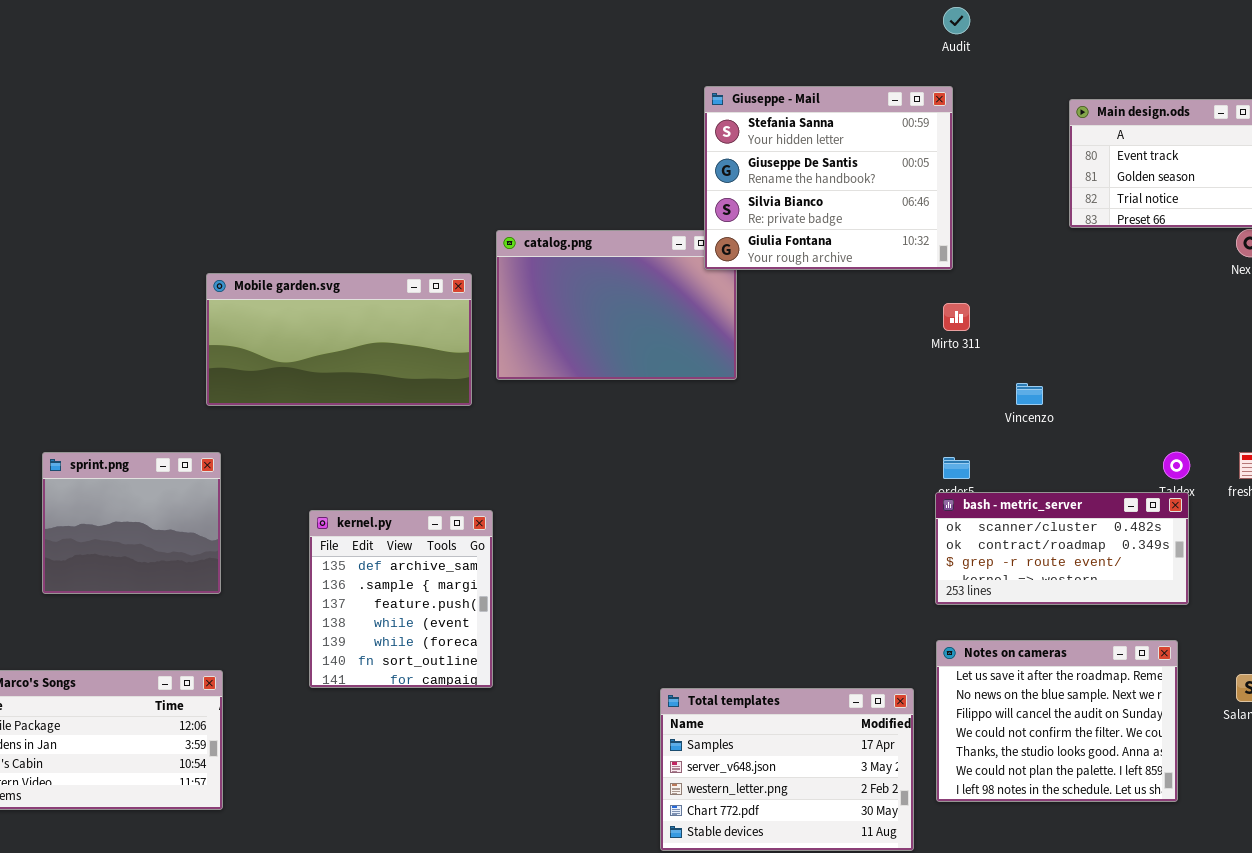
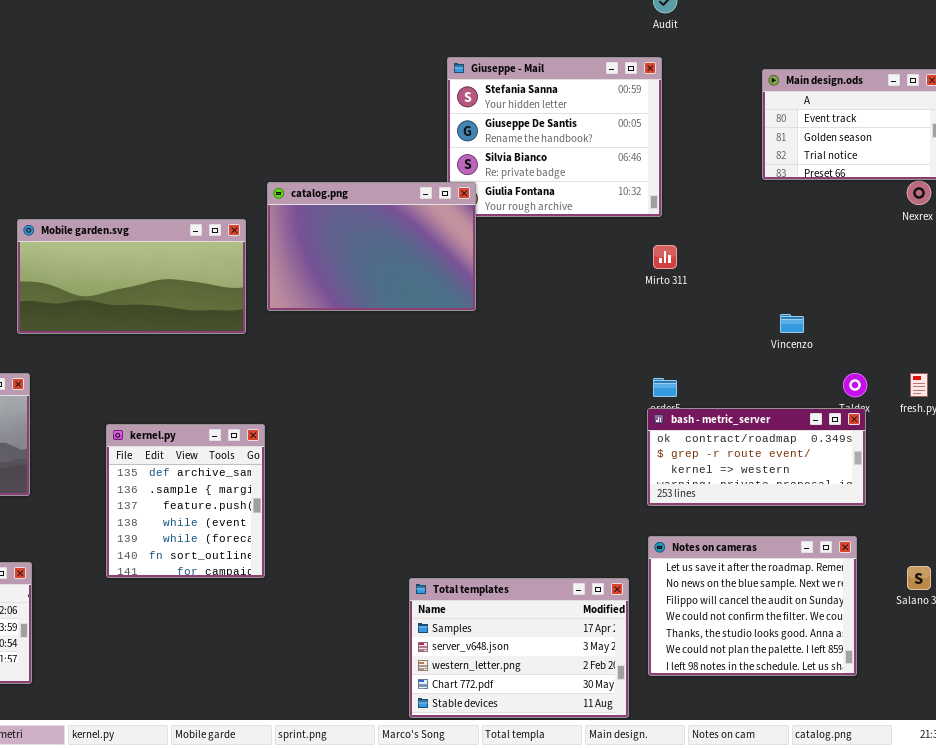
catalog.png: [496,230,737,380] -> [267,182,476,311], raised
Vincenzo: [1016,383,1043,405] -> [780,314,804,333], moved
bash - metric_server: [935,492,1189,605] -> [647,408,866,506], scrolled down 1 row

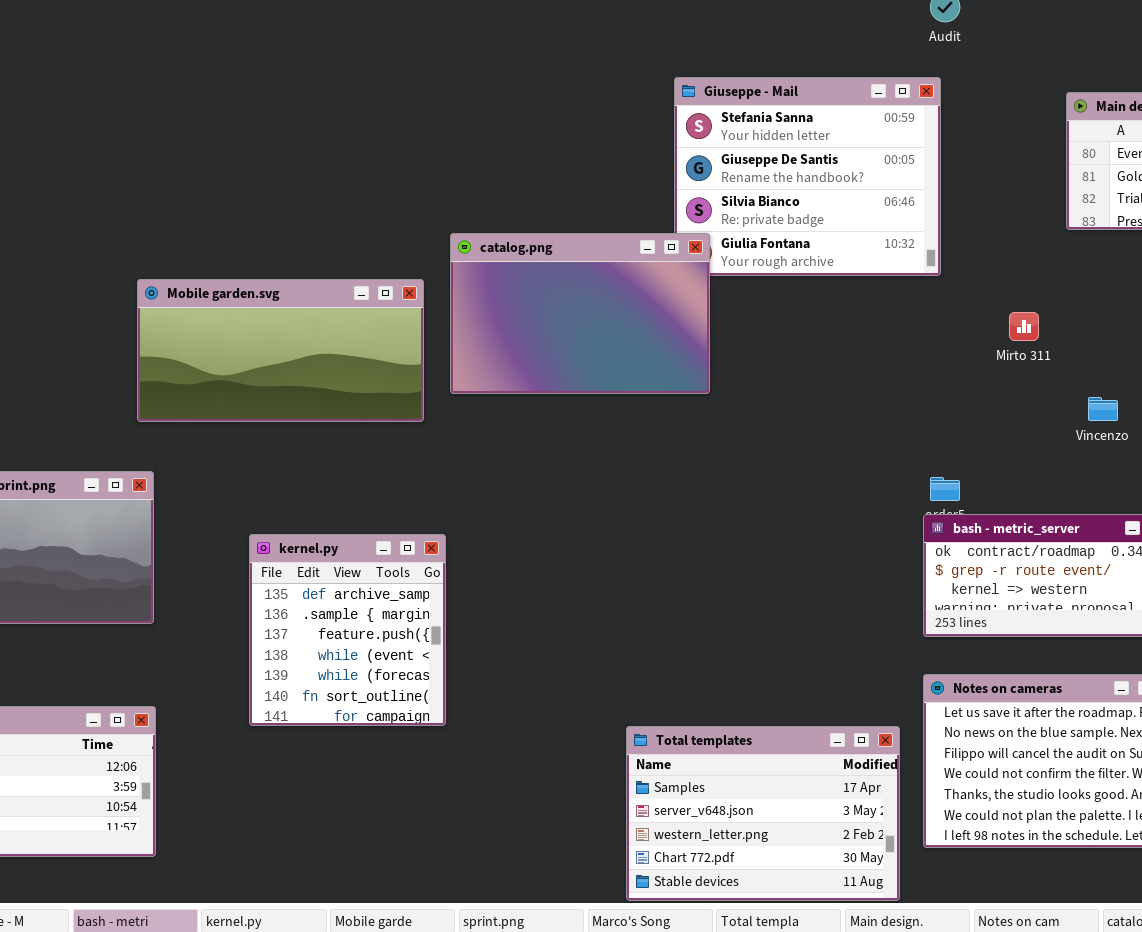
Mirto 311: [653,245,677,269] -> [1009,312,1039,341], moved

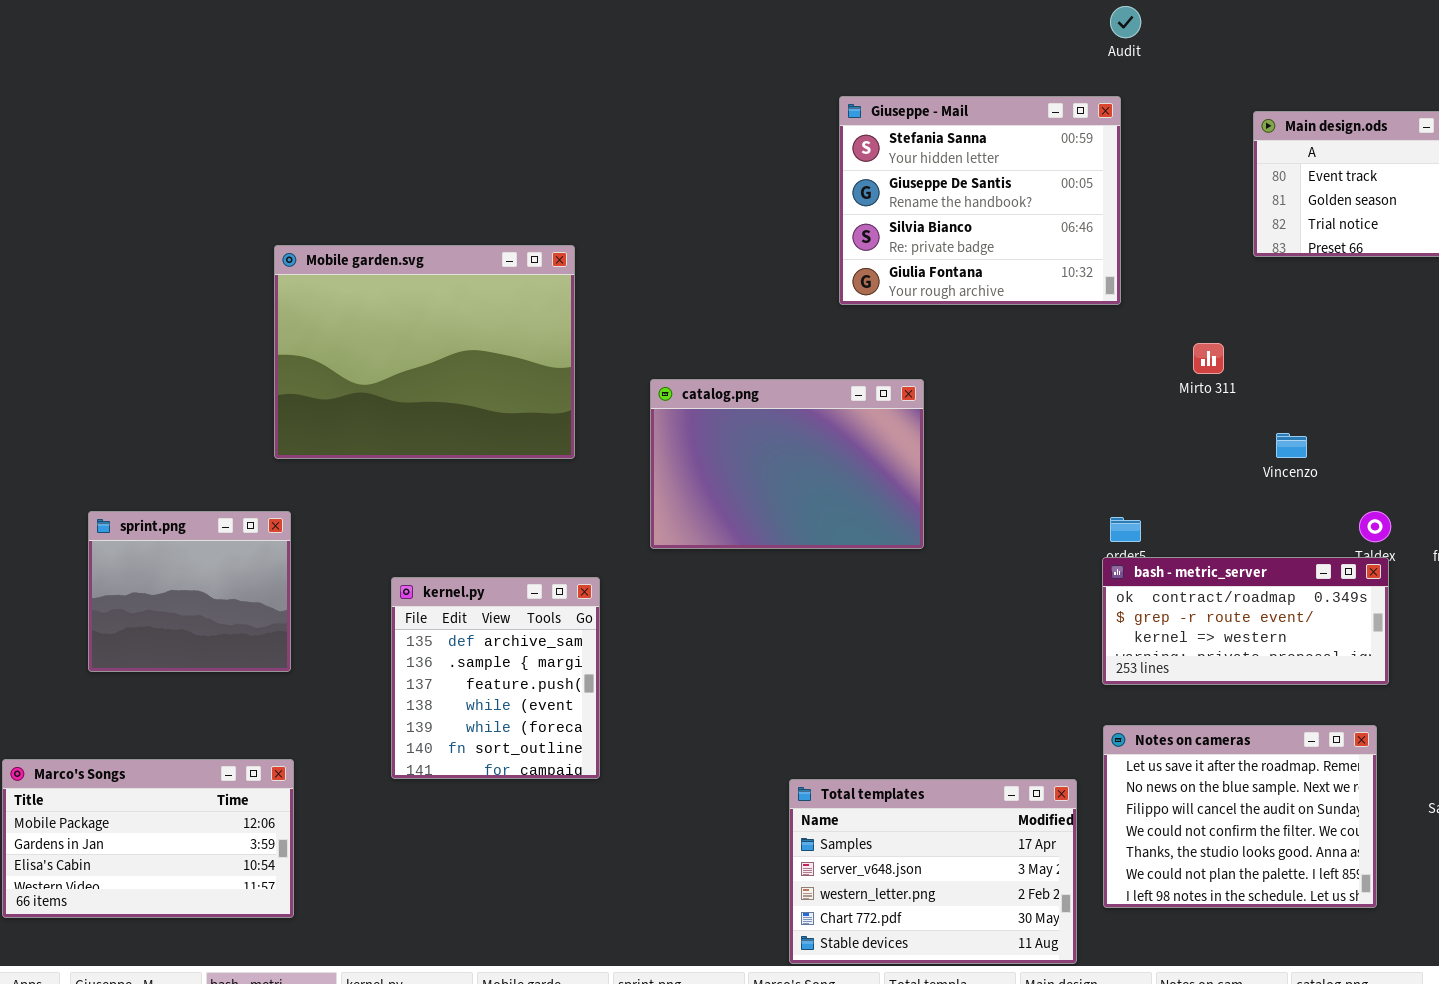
catalog.png: [450,233,710,394] -> [650,379,924,549], moved
Mobile garden.svg: [137,279,424,422] -> [274,245,575,459], resized

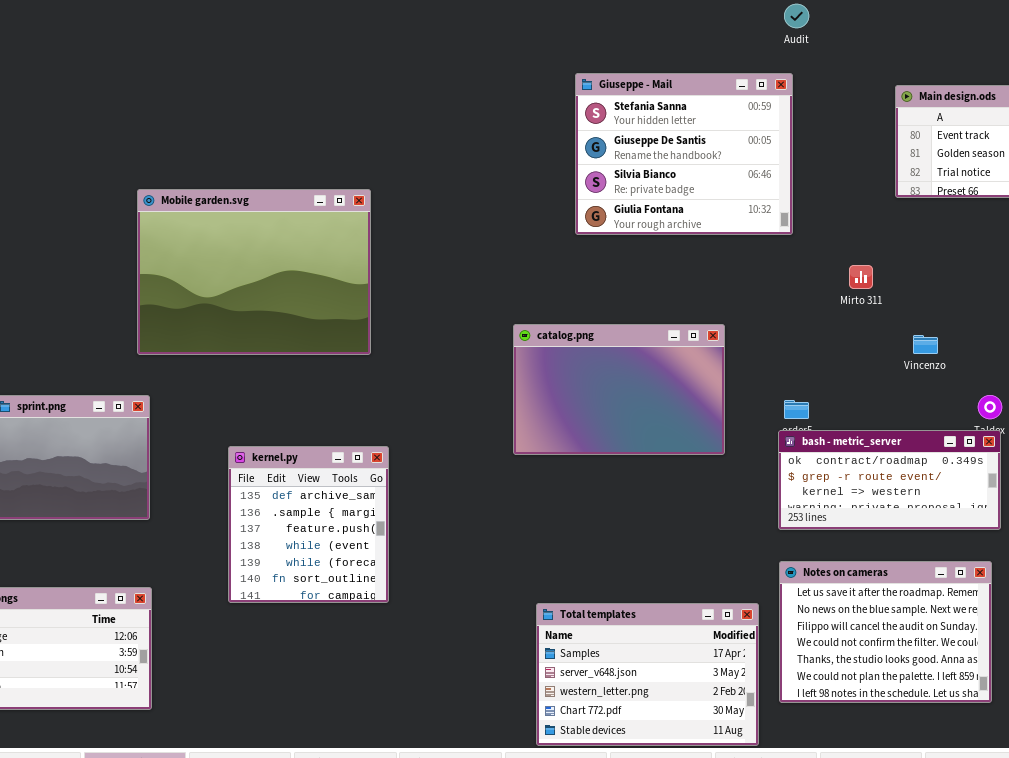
catalog.png: [650,379,924,549] -> [513,324,725,455], moved

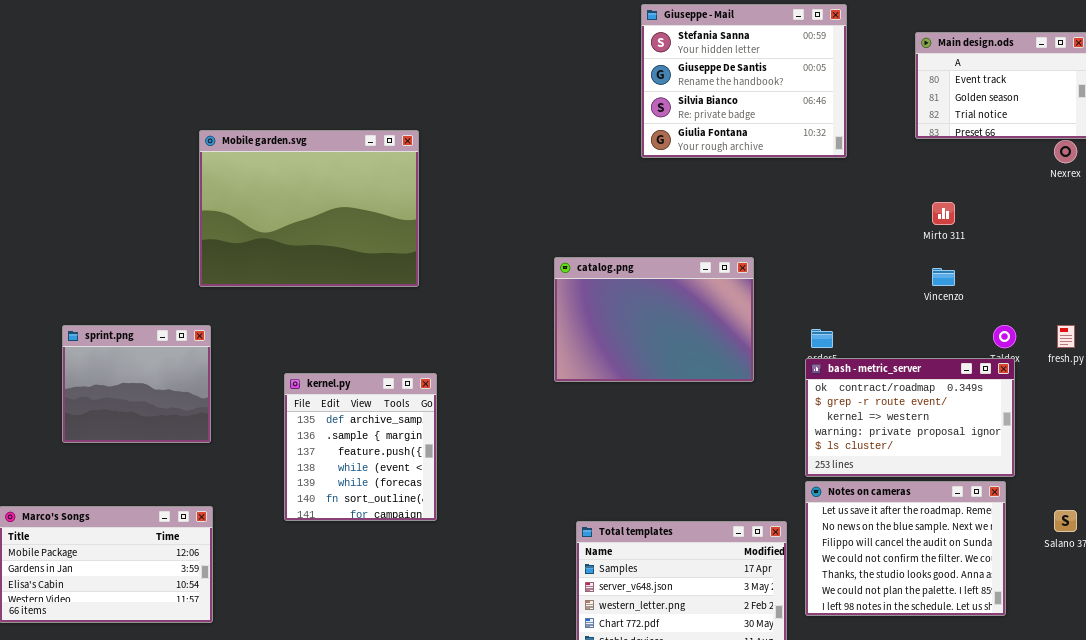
Giuseppe - Mail: [575,73,793,235] -> [641,4,847,158], moved
Mirto 311: [849,265,873,289] -> [932,202,955,225], moved
bash - metric_server: [778,430,1001,530] -> [805,358,1015,477], resized

